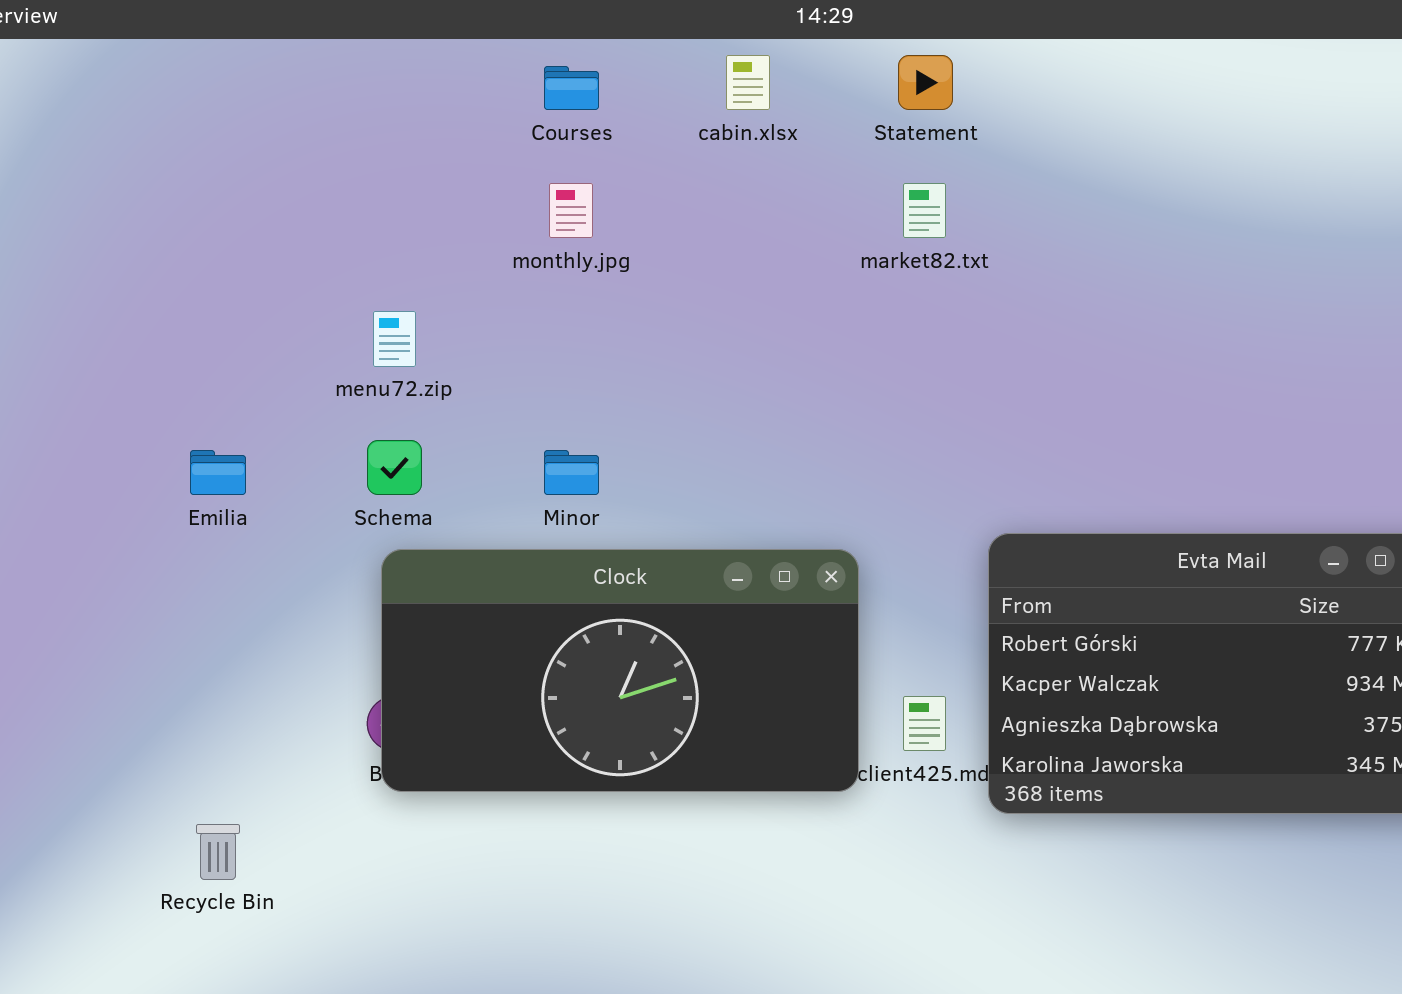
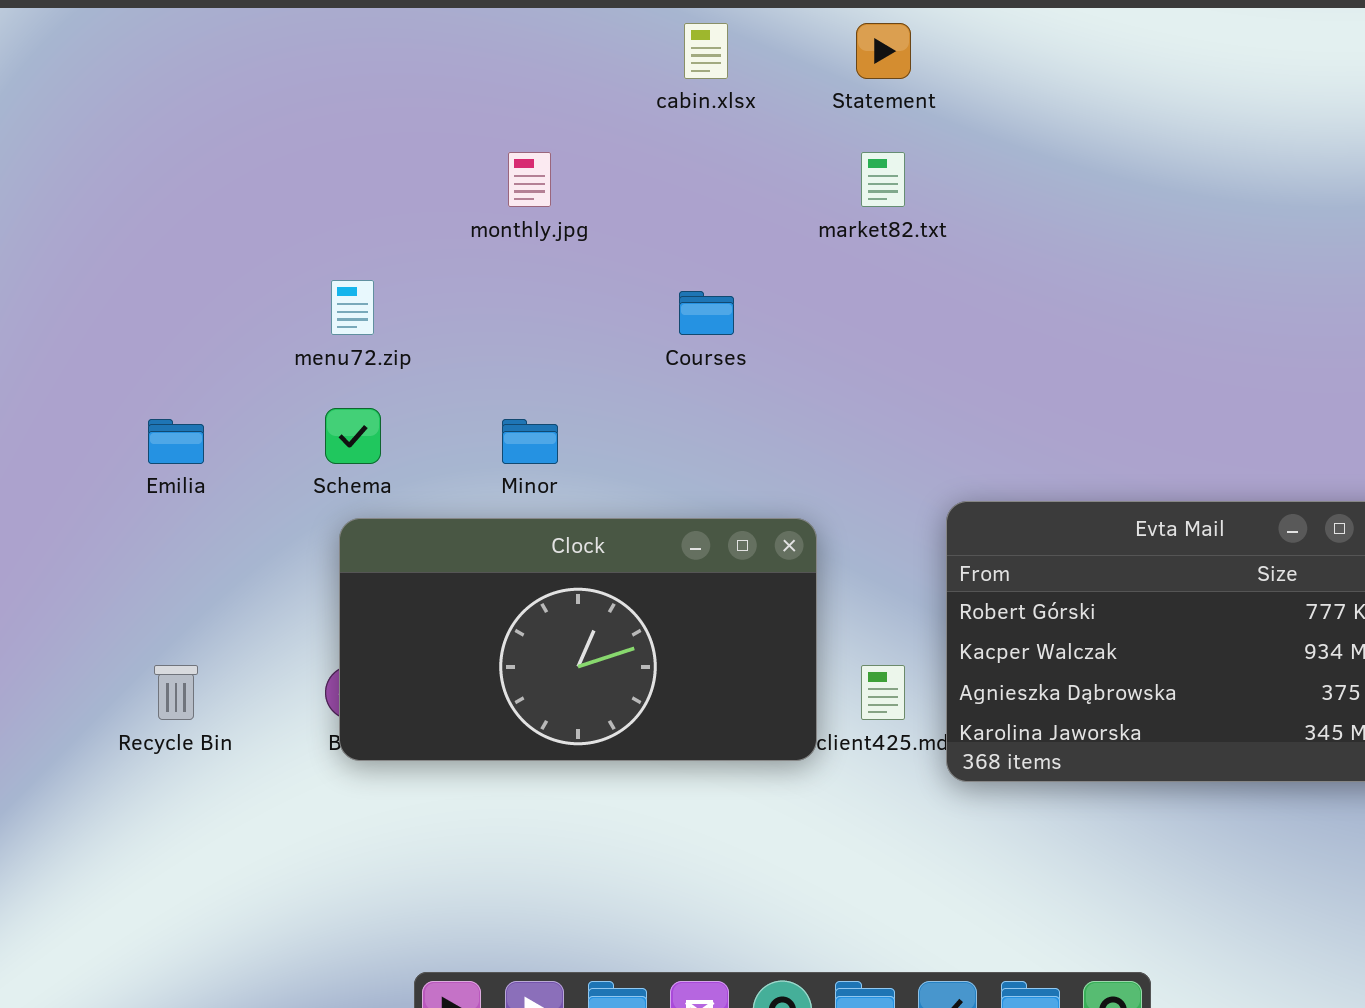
Courses: [544,66,599,110] -> [679,291,734,335], moved
Recycle Bin: [196,824,240,880] -> [154,665,198,720], moved

